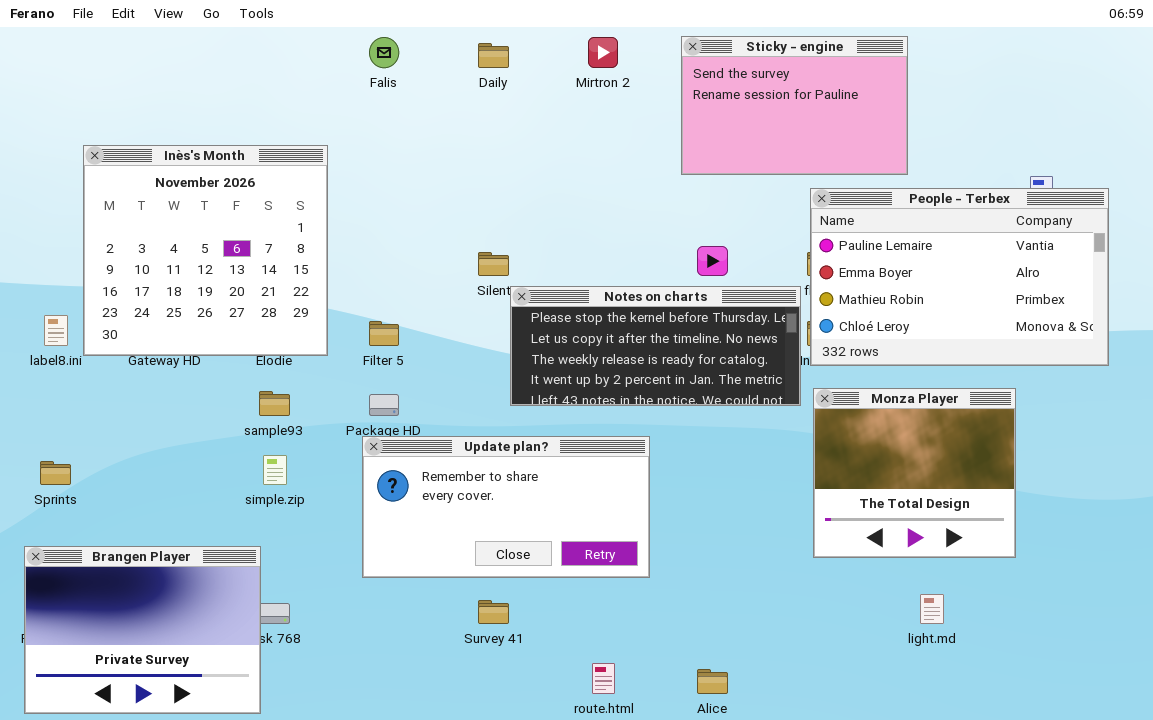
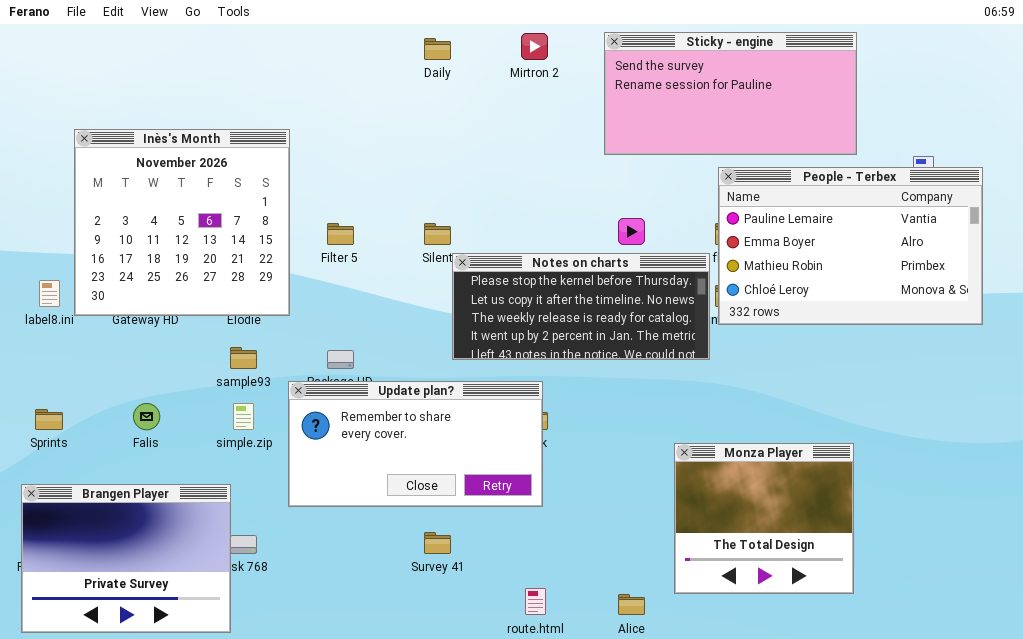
Sticky - engine: [681,36,908,175] -> [604,32,857,155], resized
Falis: [369,37,399,68] -> [133,403,160,430], moved
Filter 5: [369,321,399,346] -> [327,223,354,245], moved
Monza Player: [813,388,1016,558] -> [674,443,854,594], moved
Update plan?: [362,436,650,578] -> [288,381,543,507], moved

